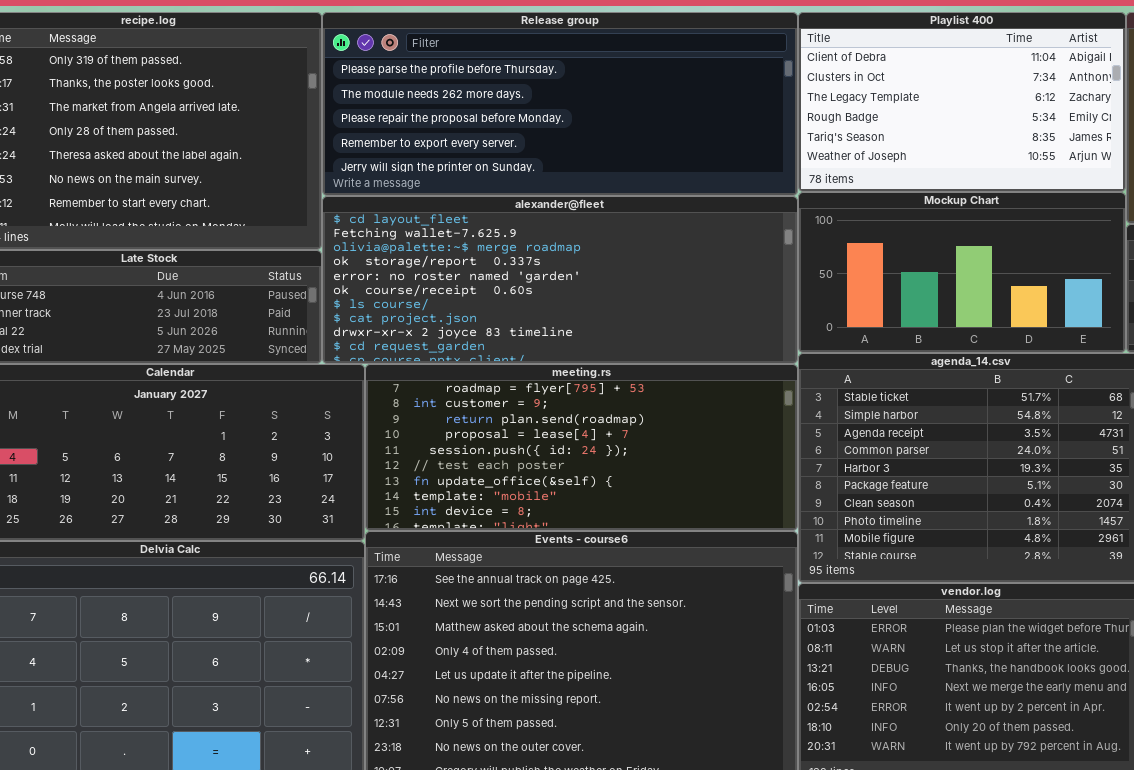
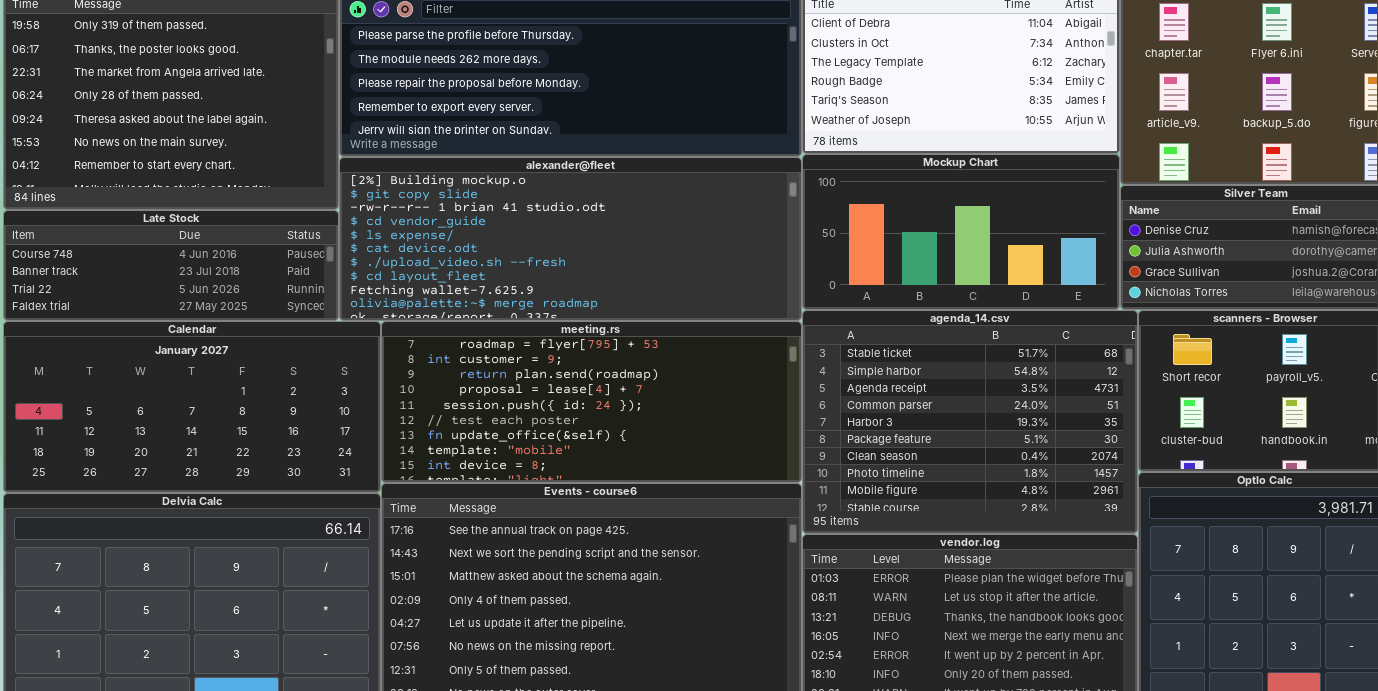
alexander@fleet: [322,196,798,364] -> [339,157,802,321], scrolled up 7 rows

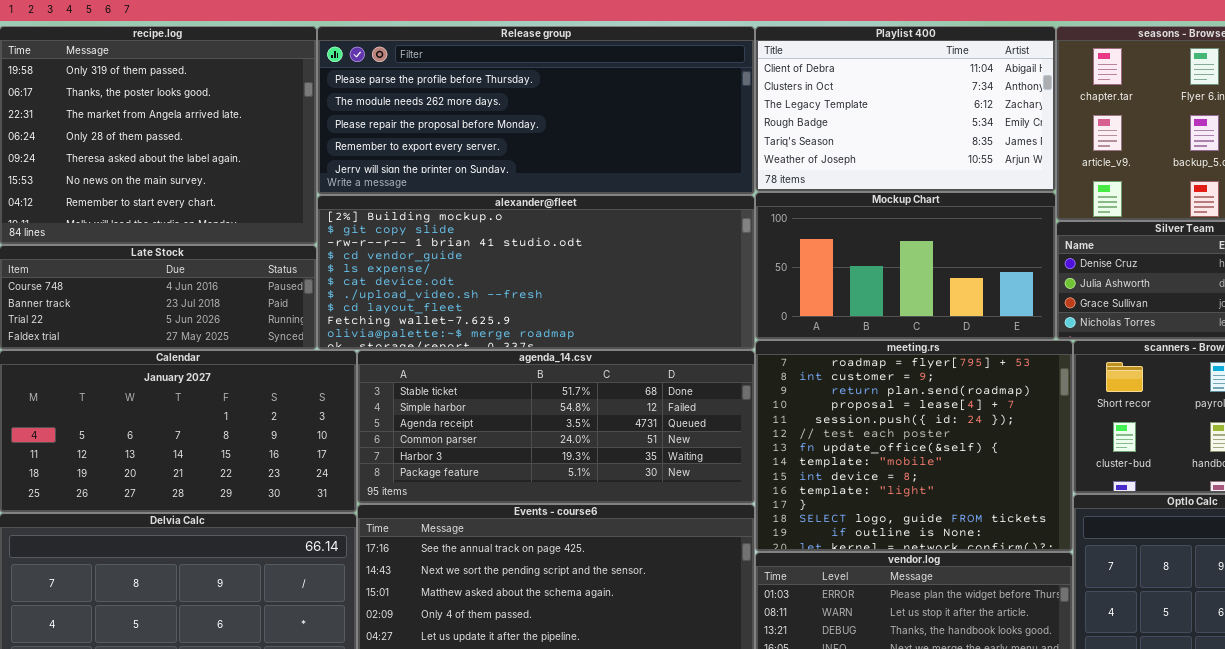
agenda_14.csv: [802,310,1138,534] -> [357,350,755,504], moved, resized
meeting.rs: [381,321,802,483] -> [755,340,1073,552], moved, resized

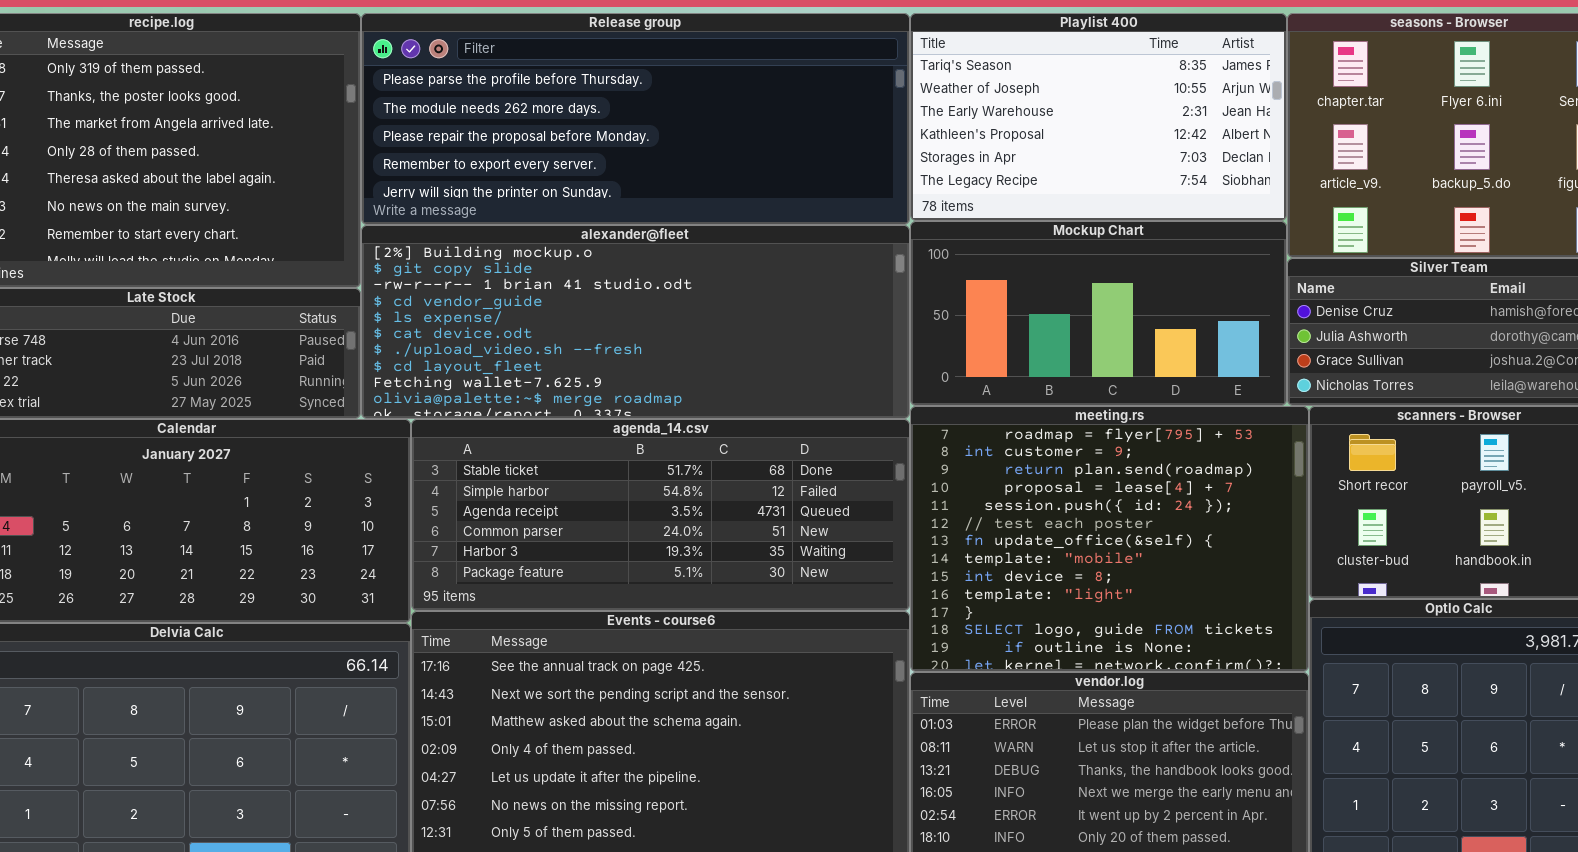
Playlist 400: [755,26,1056,192] -> [910,13,1287,221], scrolled down 4 rows

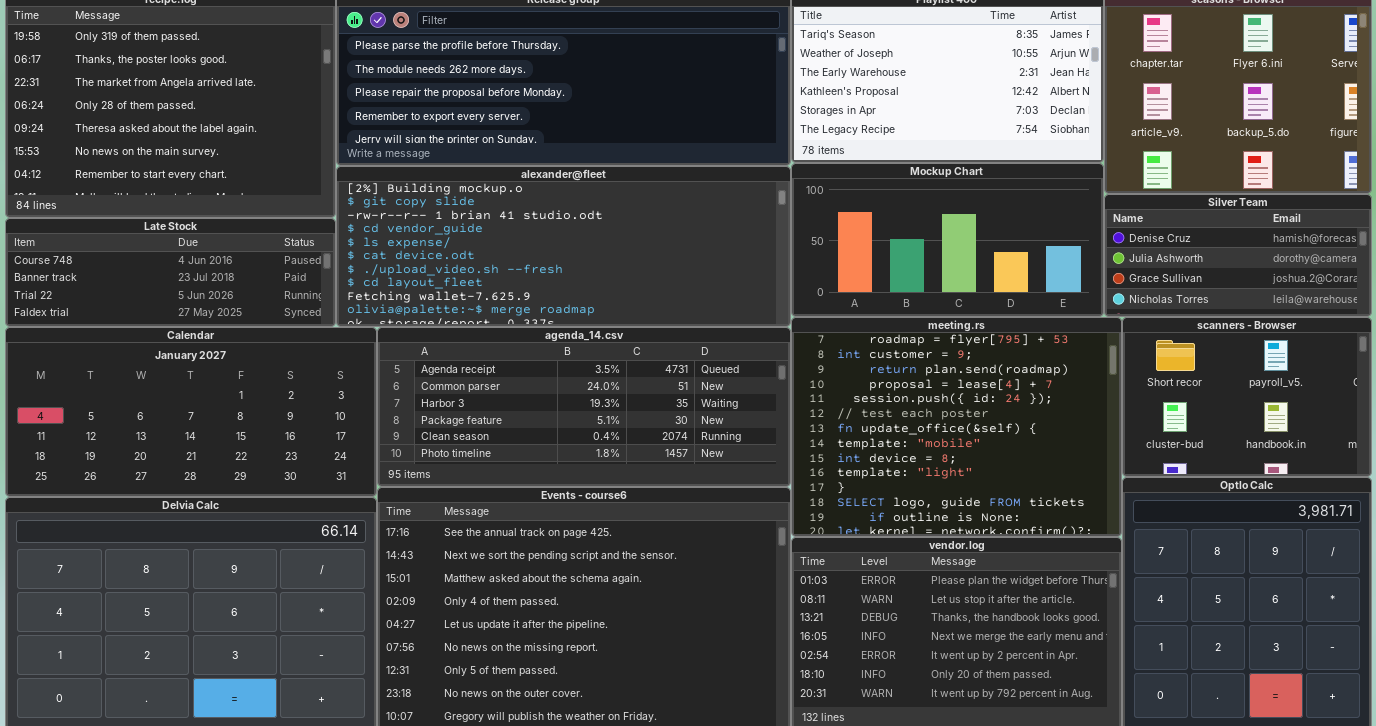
agenda_14.csv: [411,419,910,611] -> [377,327,791,487], scrolled down 2 rows

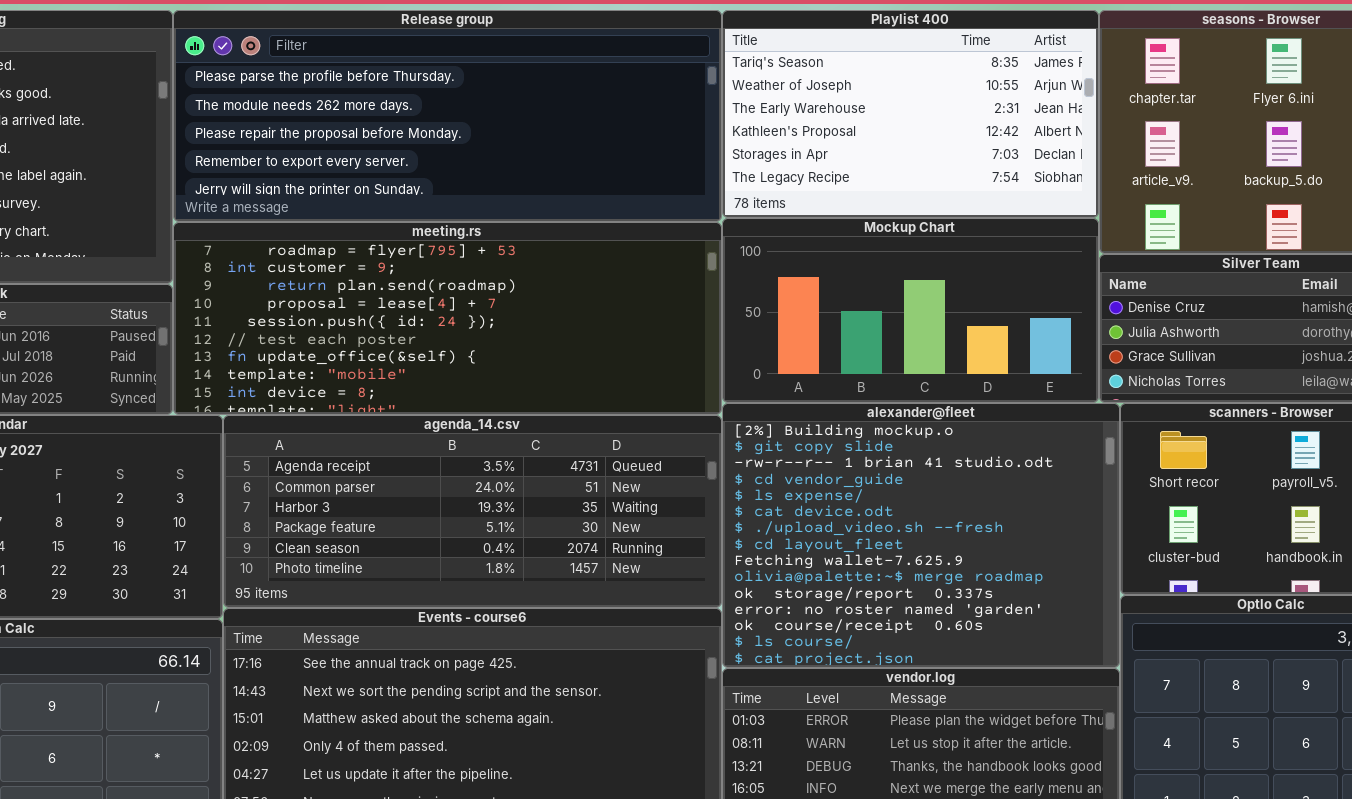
alexander@fleet: [336,166,791,327] -> [722,403,1120,668], moved, resized
meeting.rs: [791,317,1122,537] -> [173,222,722,415], moved, resized

